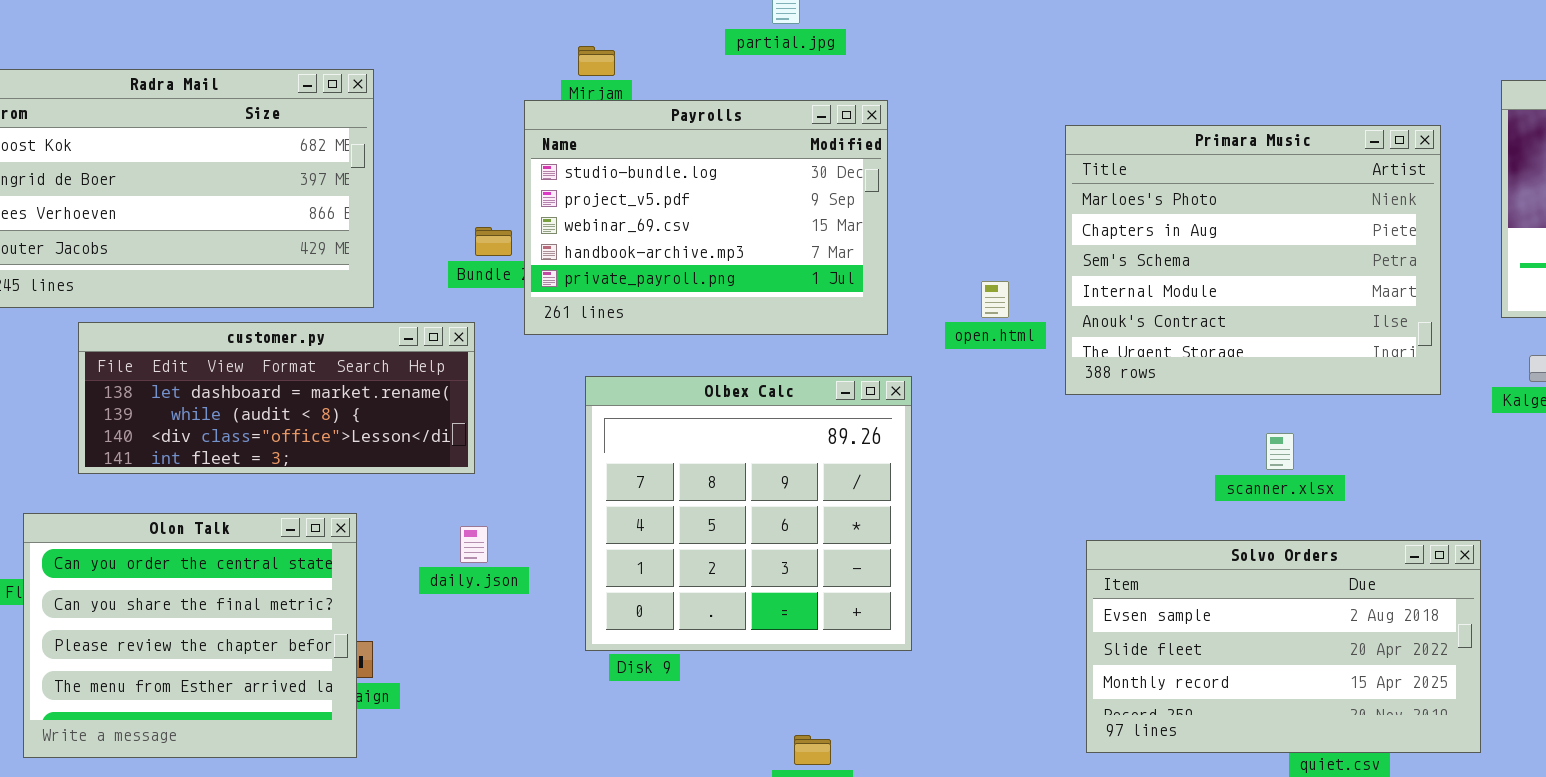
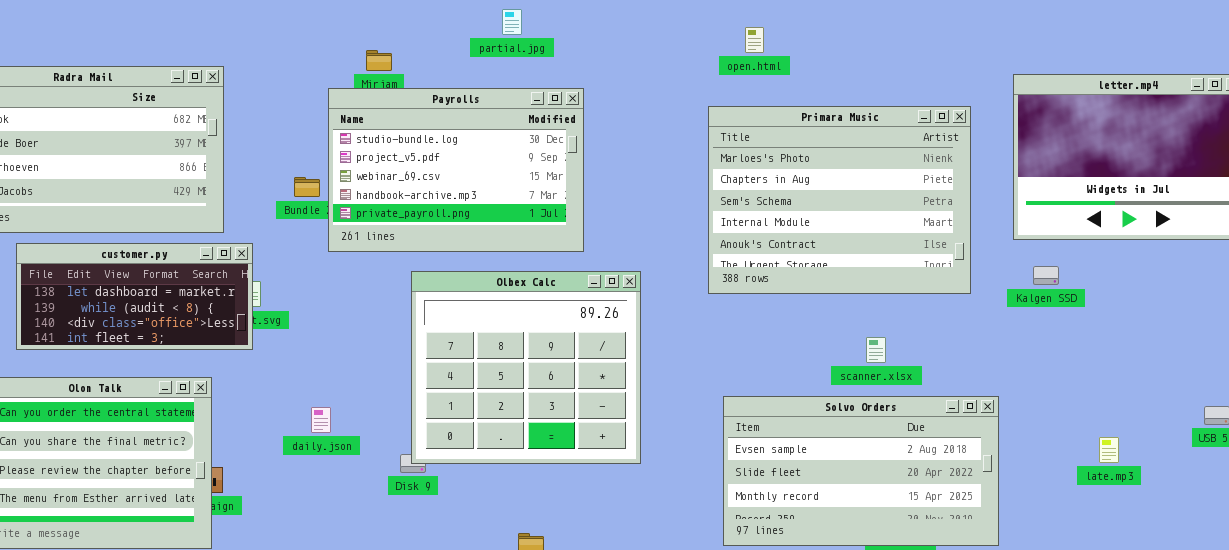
open.html: [981,281,1009,318] -> [745,27,764,53], moved
customer.py: [78,322,475,474] -> [16,243,253,350], resized
Olbex Calc: [585,376,912,651] -> [411,271,641,464], moved
scanner.xlsx: [1266,433,1294,470] -> [866,337,886,363], moved
daily.json: [460,526,488,563] -> [311,407,331,433], moved

